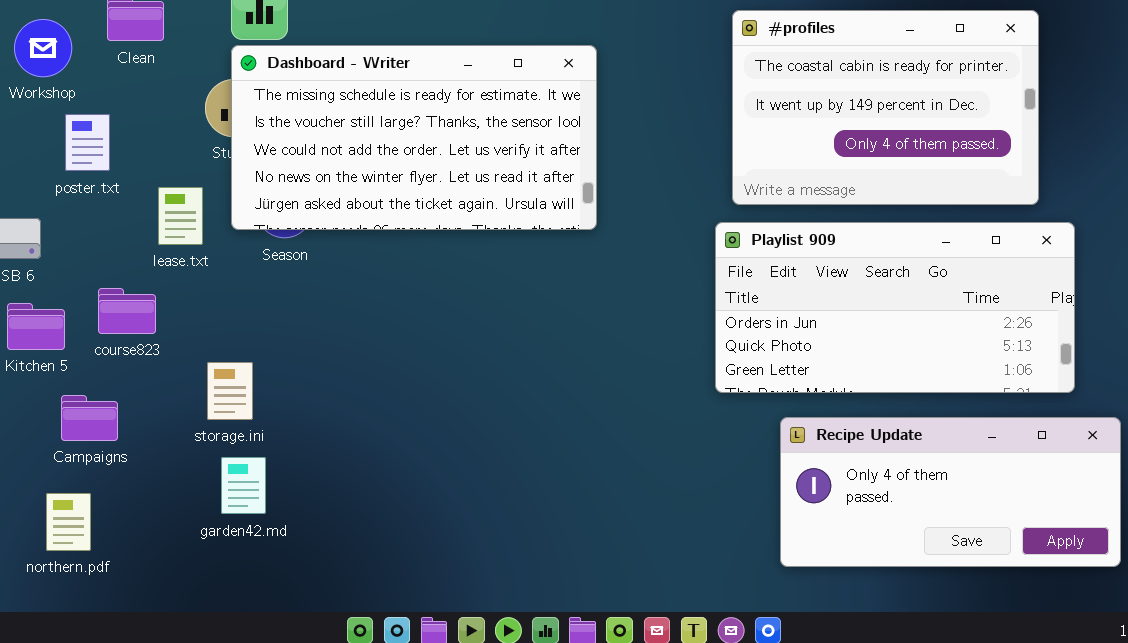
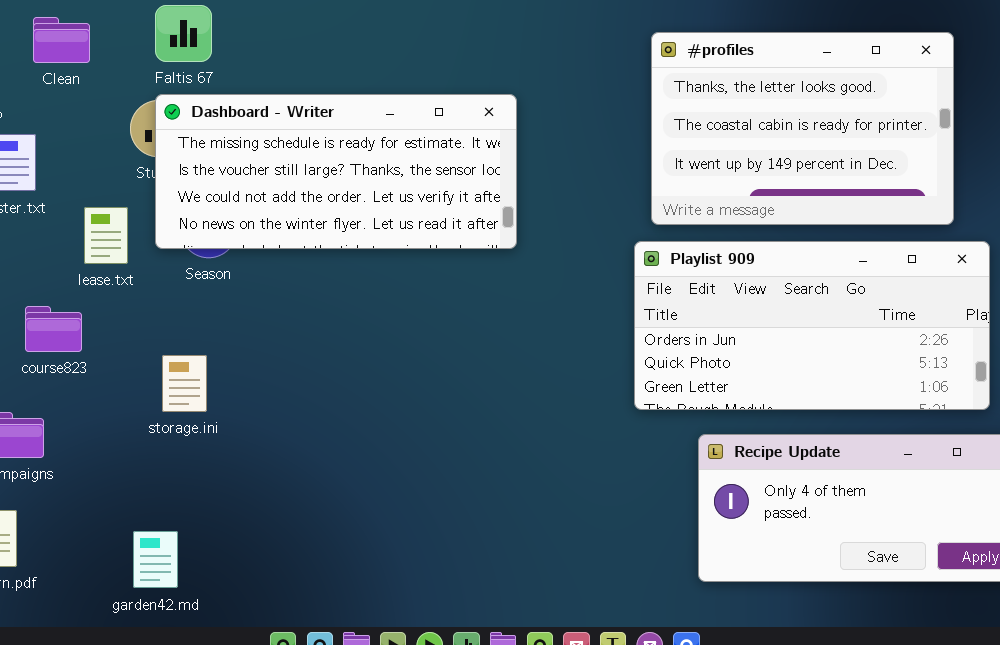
#profiles: [732,10,1039,205] -> [651,32,954,225], scrolled up 1 row
Dashboard - Writer: [231,45,597,230] -> [155,94,517,249], resized
storage.ini: [207,362,253,420] -> [162,355,207,412], moved
garden42.md: [221,457,266,514] -> [133,531,178,588], moved

